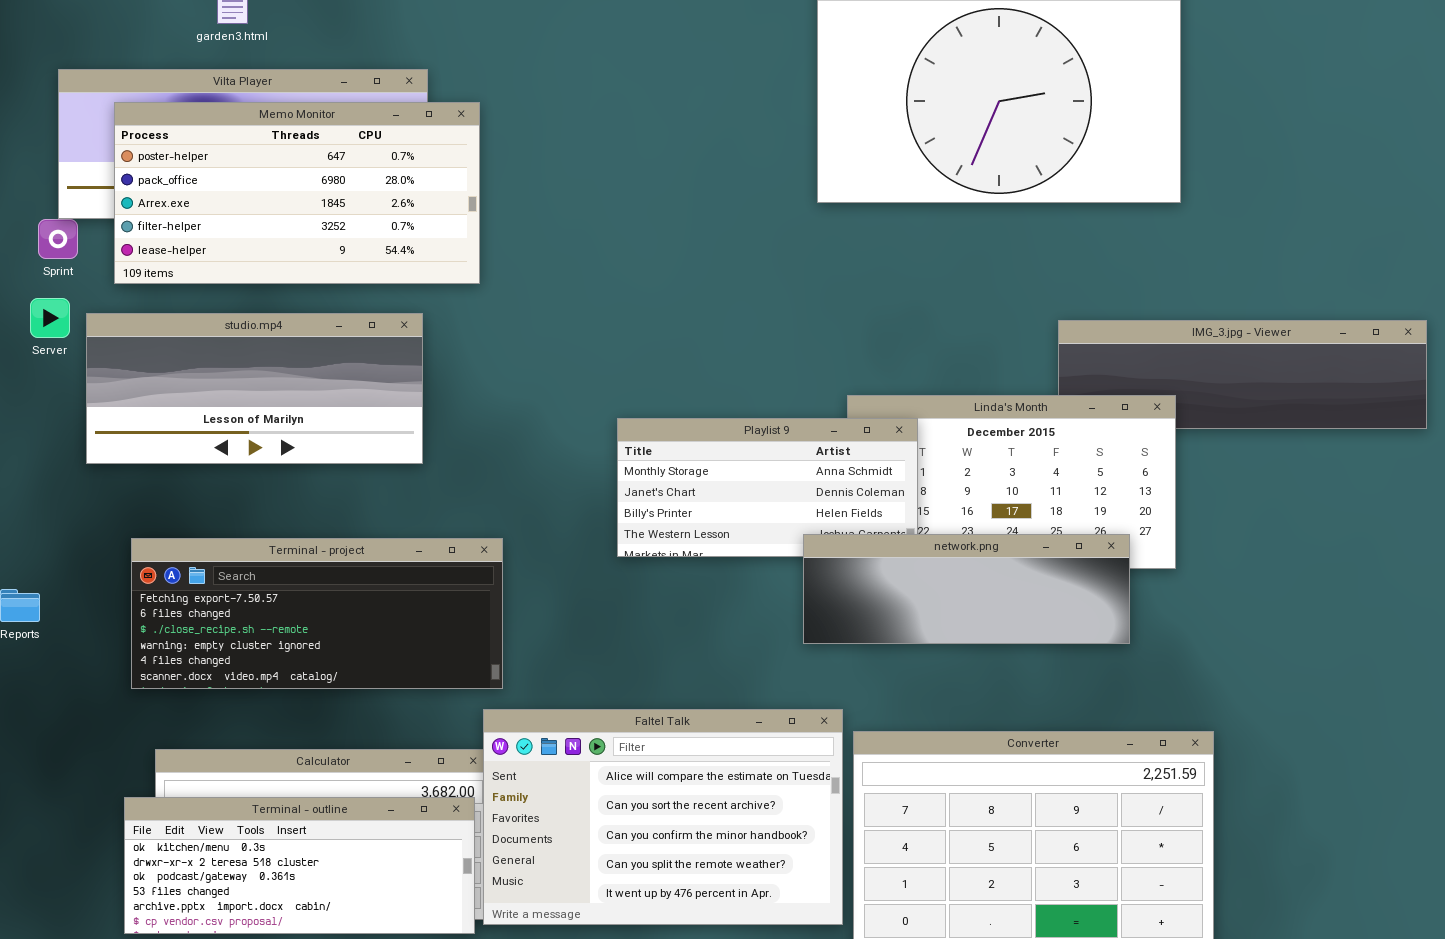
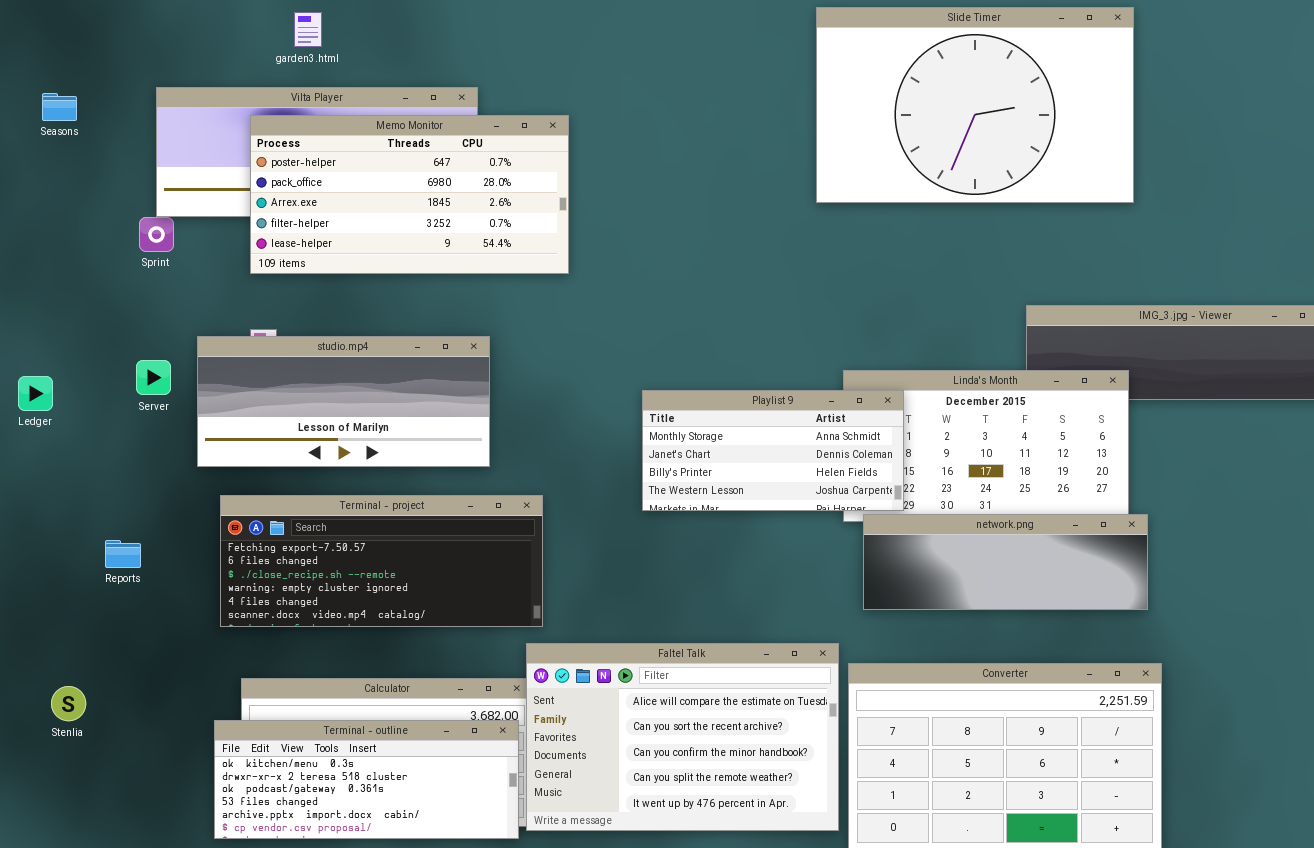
Memo Monitor: [114,102,480,284] -> [250,115,569,274], moved
Server: [30,298,70,338] -> [136,360,171,395], moved
studio.mp4: [86,313,423,464] -> [197,336,490,467], moved
network.png: [803,534,1130,644] -> [863,514,1148,610], moved

